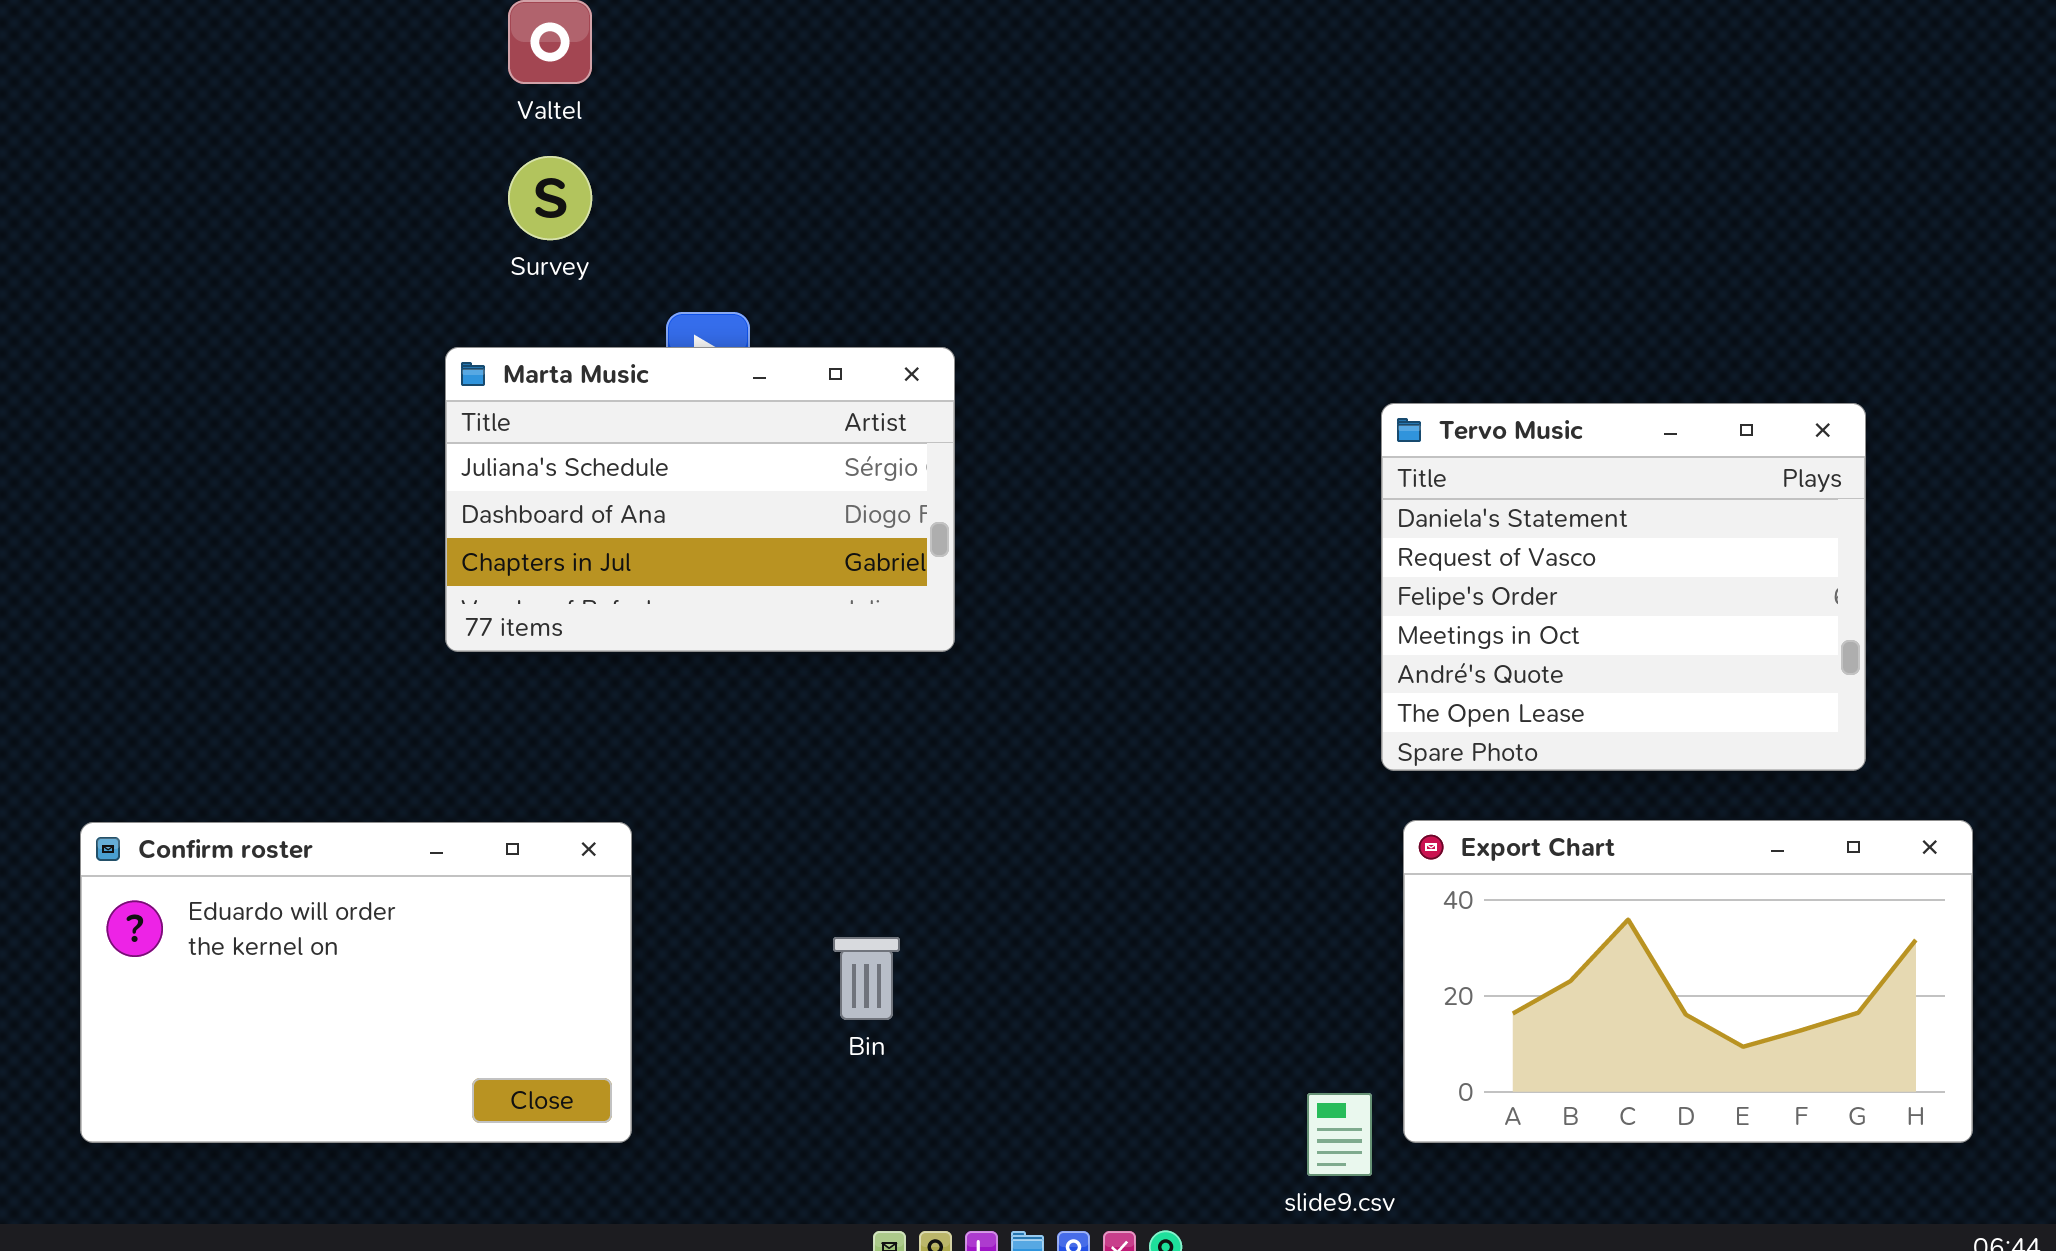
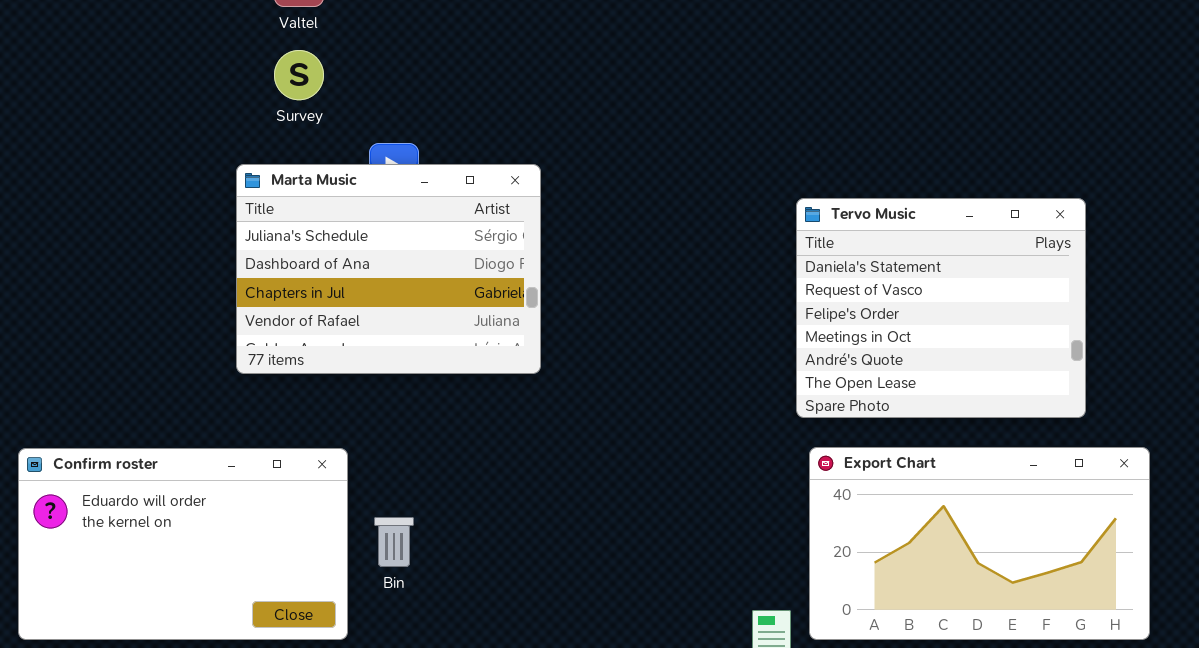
Marta Music: [445,347,955,652] -> [236,164,541,374], resized
Bin: [833,937,900,1020] -> [374,517,414,567], moved

